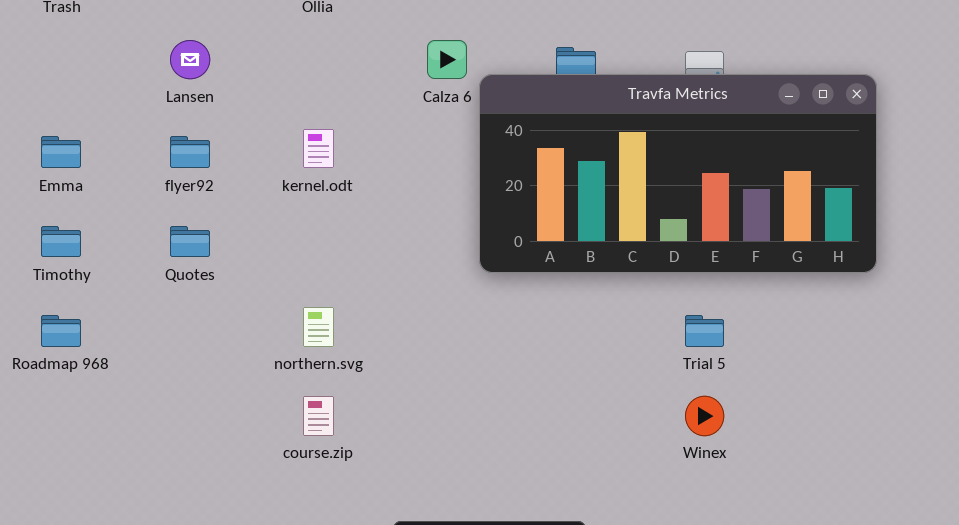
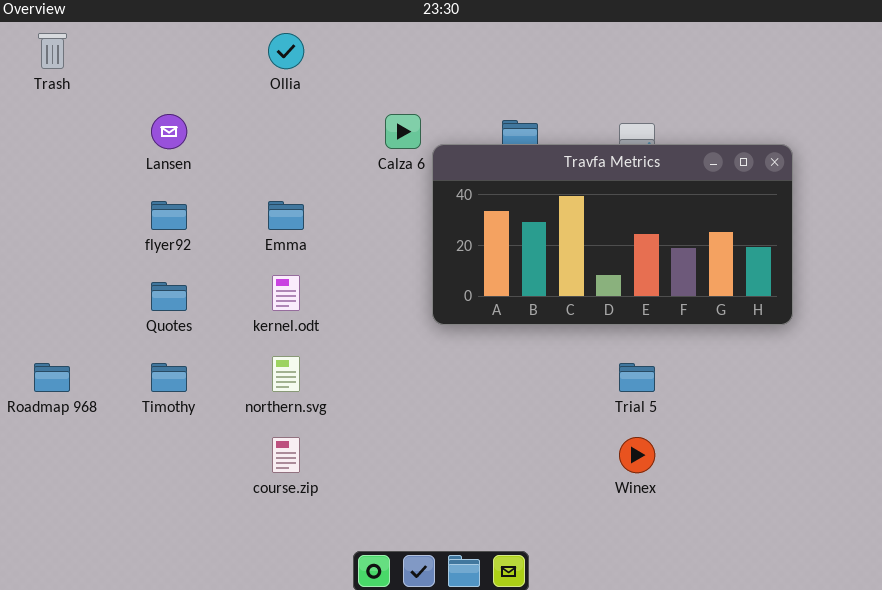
kernel.odt: [303,129,334,168] -> [272,275,300,311], moved
Emma: [41,136,81,168] -> [268,201,304,230], moved
Timothy: [41,226,81,257] -> [151,363,187,392], moved

